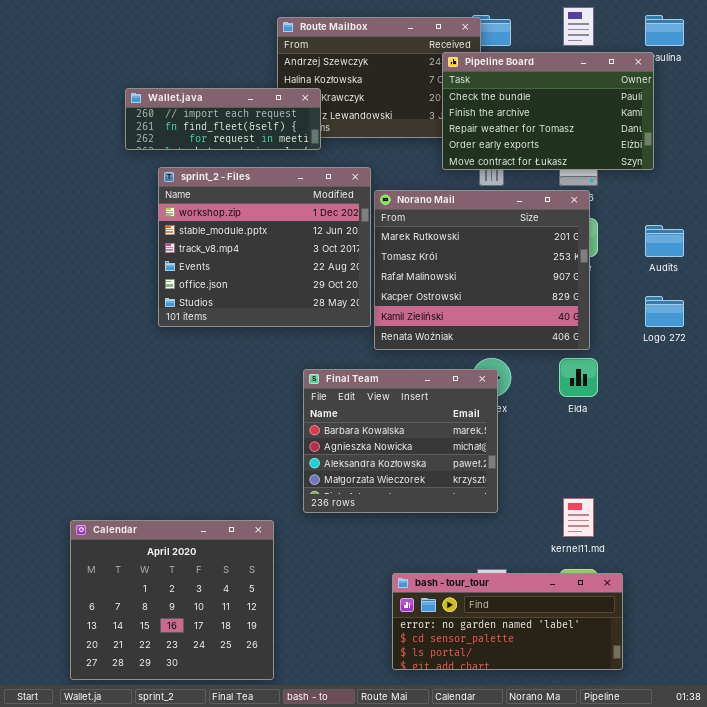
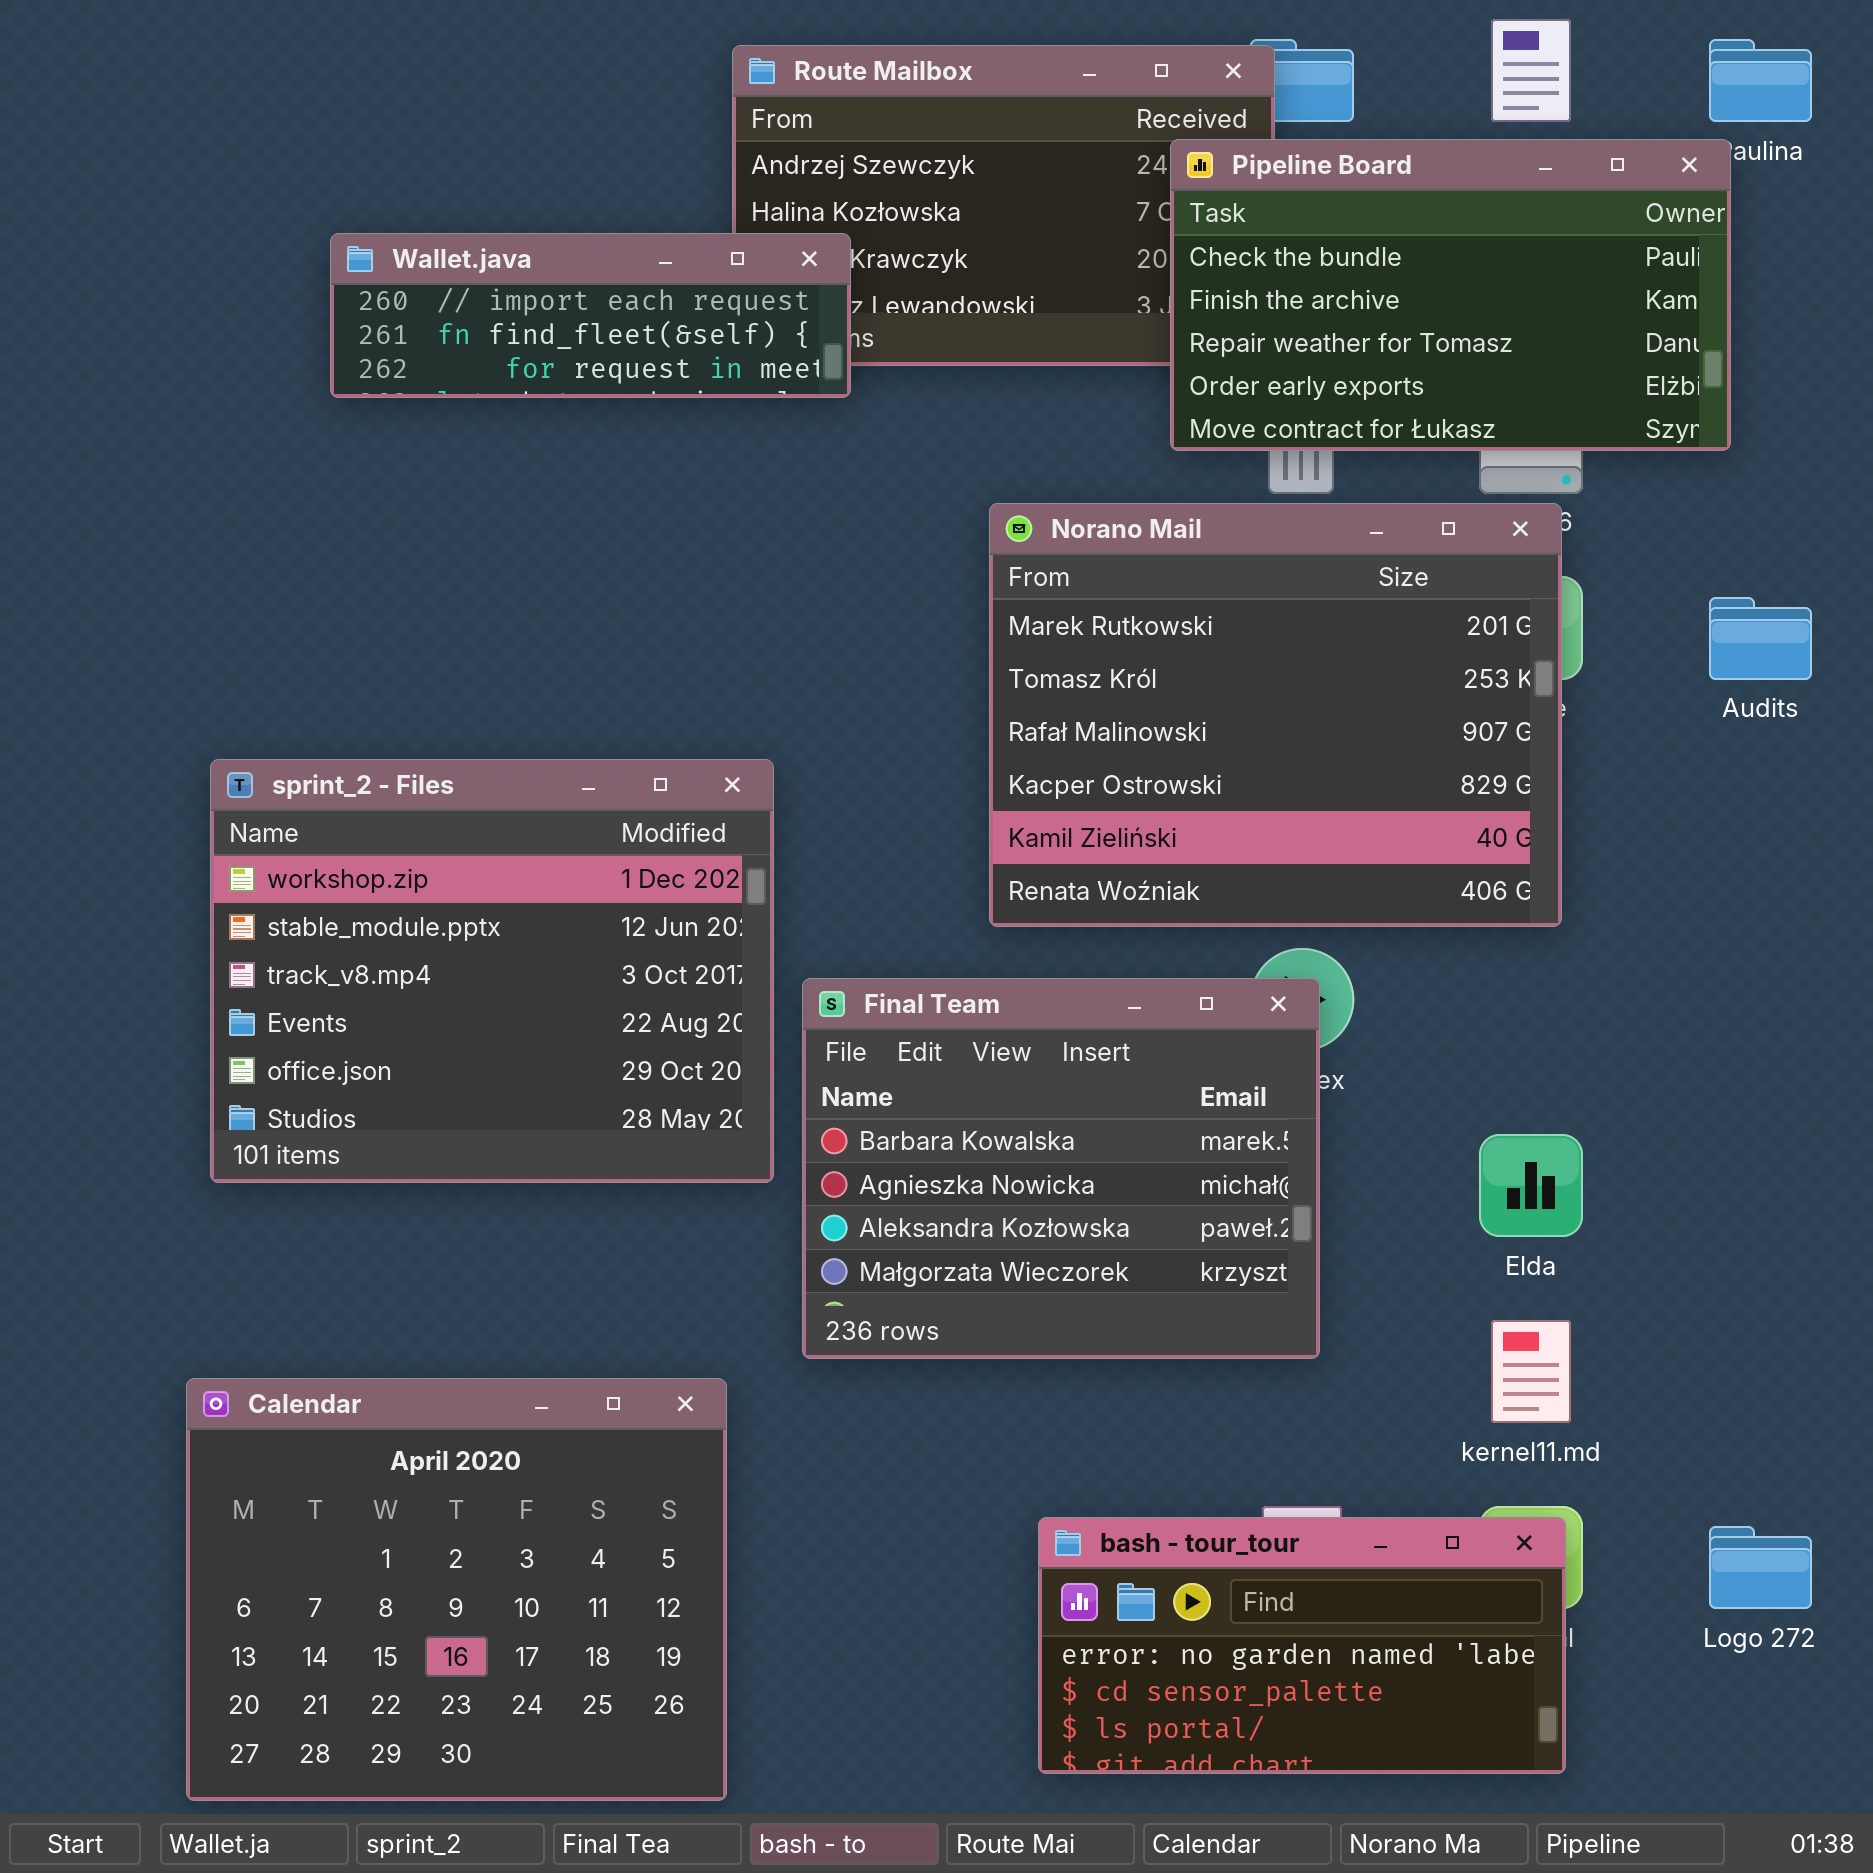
sprint_2 - Files: [158,167,371,327] -> [210,759,774,1183], moved
Logo 272: [645,296,684,327] -> [1709,1526,1812,1609], moved
Elda: [559,358,598,397] -> [1479,1134,1583,1237], moved
bash - tour_tour: [392,573,623,670] -> [1038,1517,1566,1774], resized

